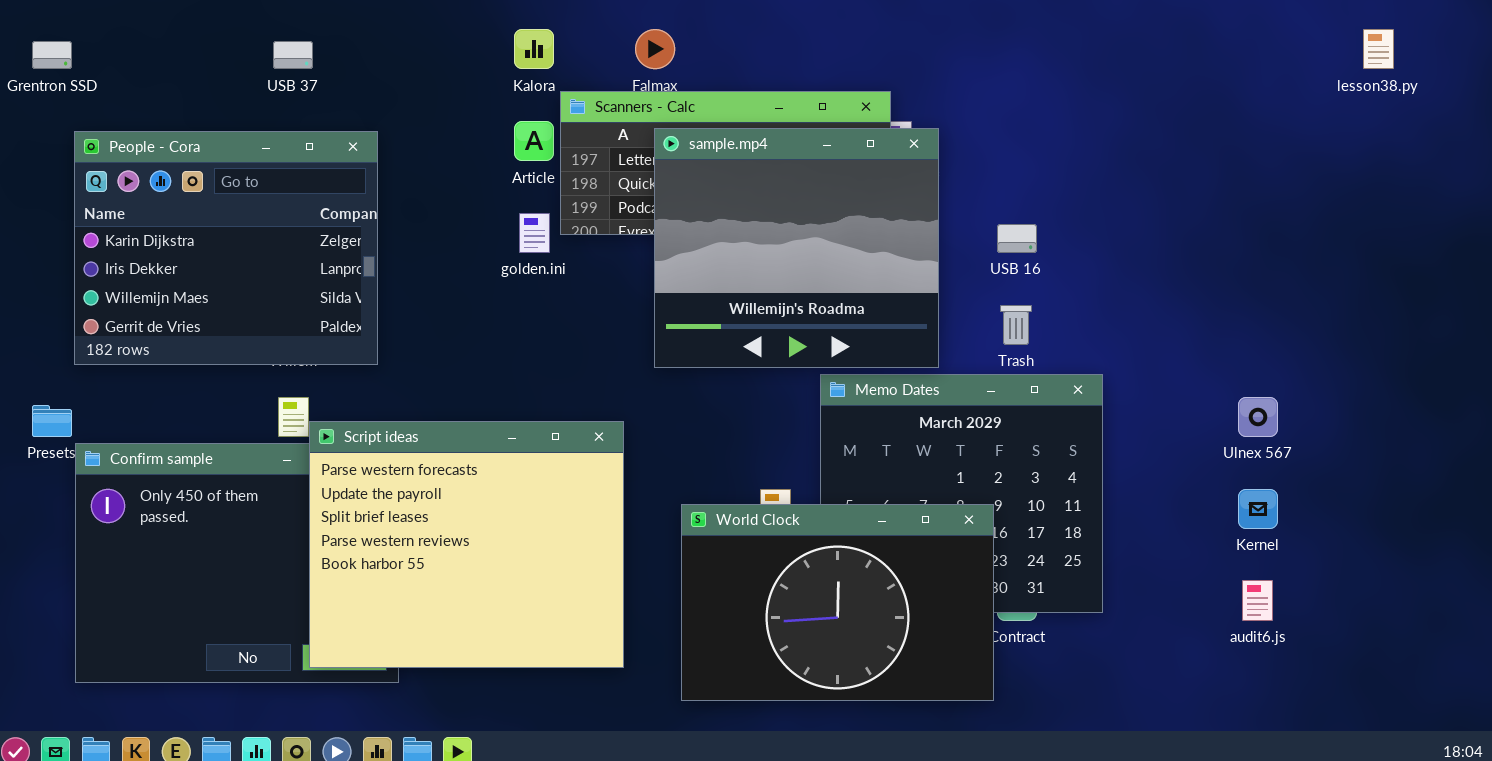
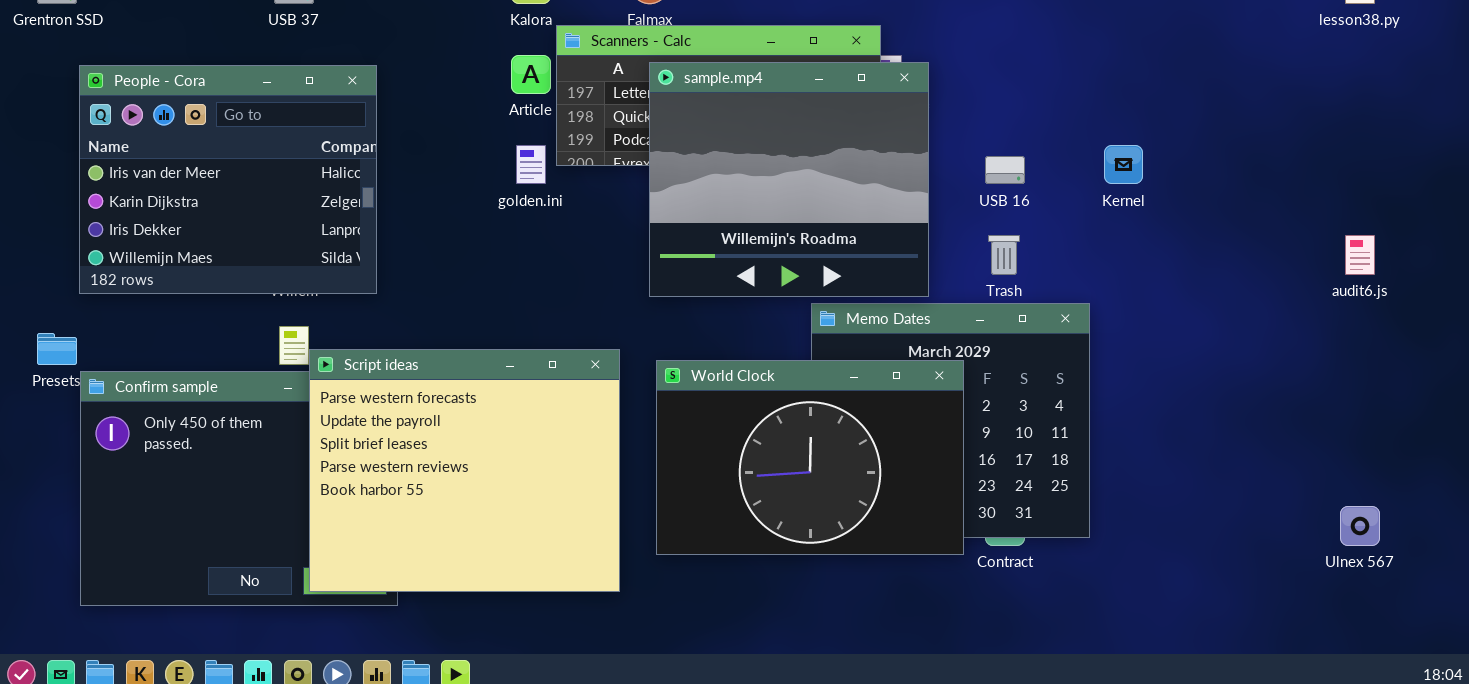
People - Cora: [74,131,378,365] -> [79,65,377,294], scrolled up 1 row
Ulnex 567: [1238,397,1278,437] -> [1340,506,1380,546], moved
Kernel: [1238,489,1278,529] -> [1104,145,1143,184], moved
World Clock: [681,504,994,701] -> [656,360,964,555], moved
audit6.js: [1242,580,1273,621] -> [1345,235,1375,275], moved

